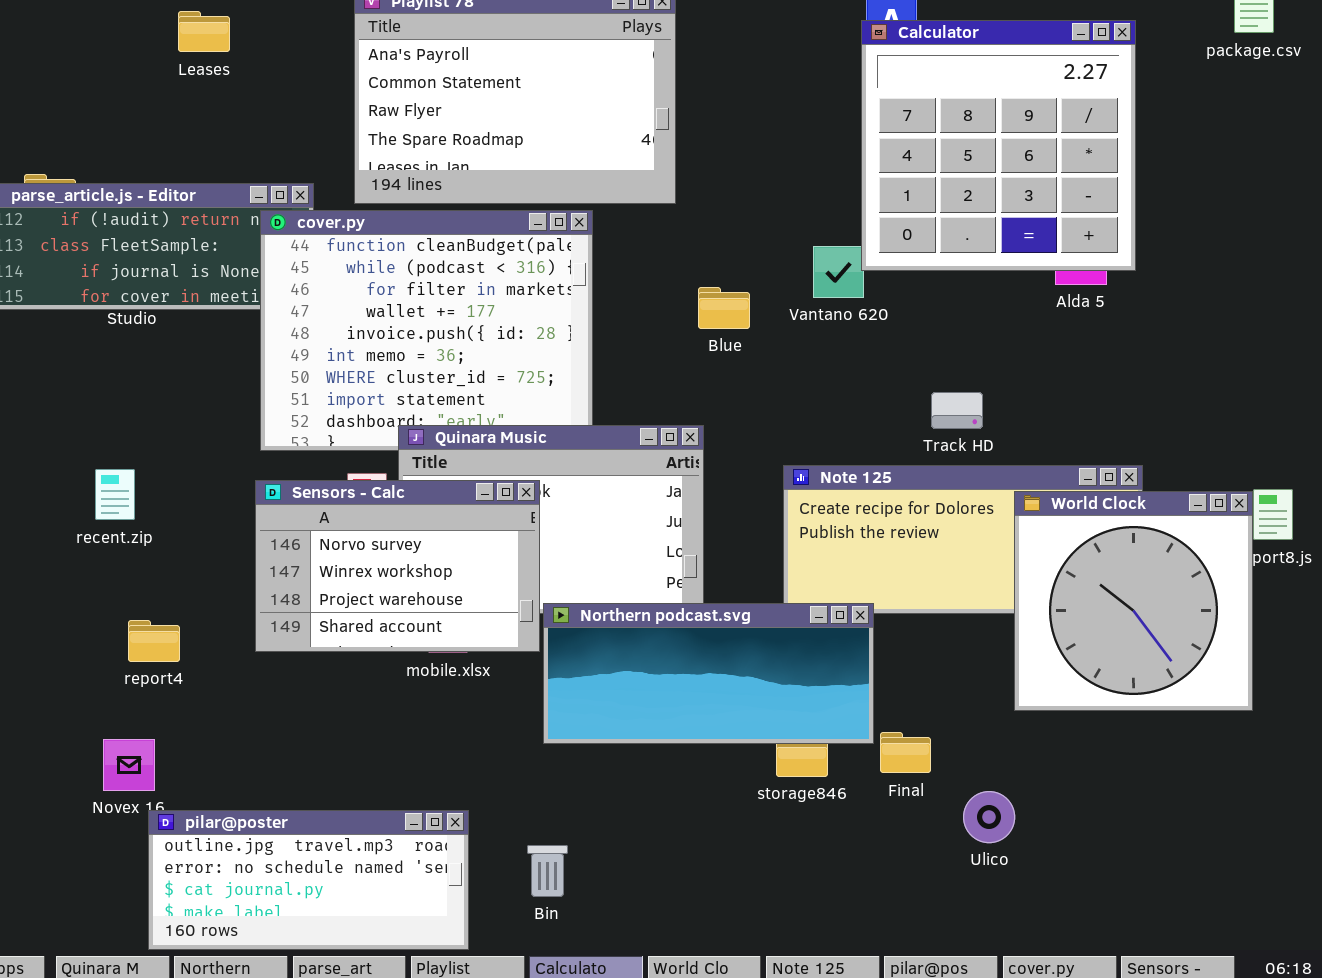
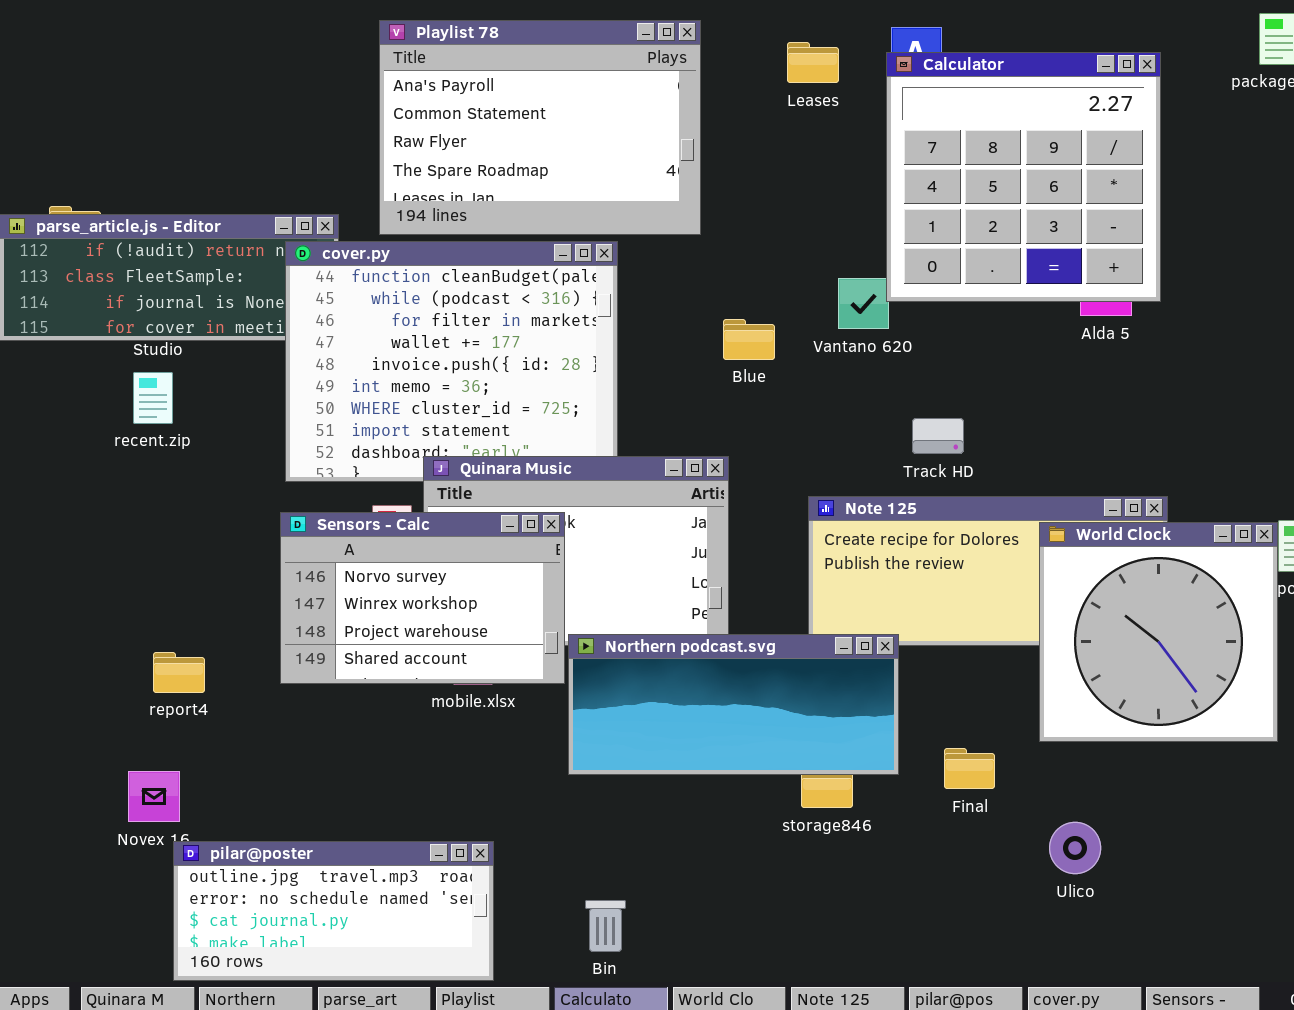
Leases: [178,11,230,52] -> [787,42,839,83], moved
Track HD: [931,392,983,429] -> [912,418,964,454], moved
recent.zip: [95,469,135,520] -> [133,372,173,424], moved
Final: [880,732,931,773] -> [944,748,995,789], moved
Ulico: [963,791,1015,843] -> [1049,822,1101,874], moved
Bin: [527,845,568,897] -> [585,900,626,952], moved

